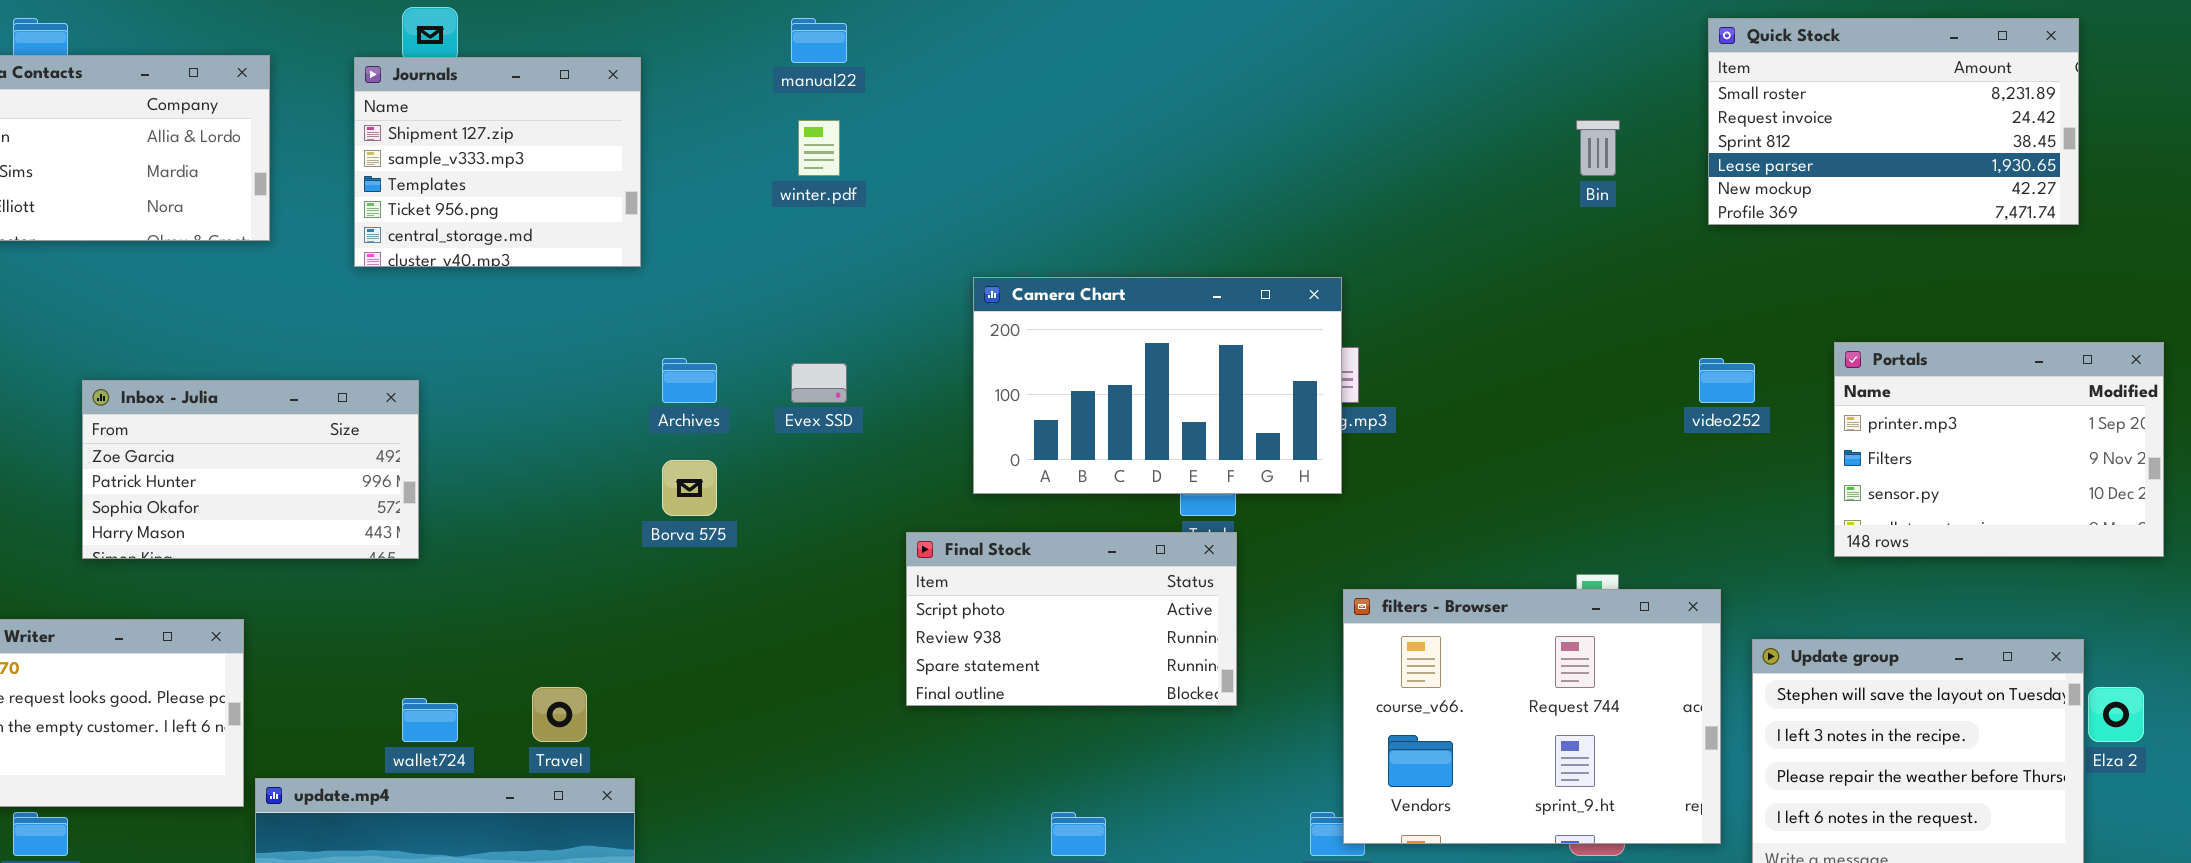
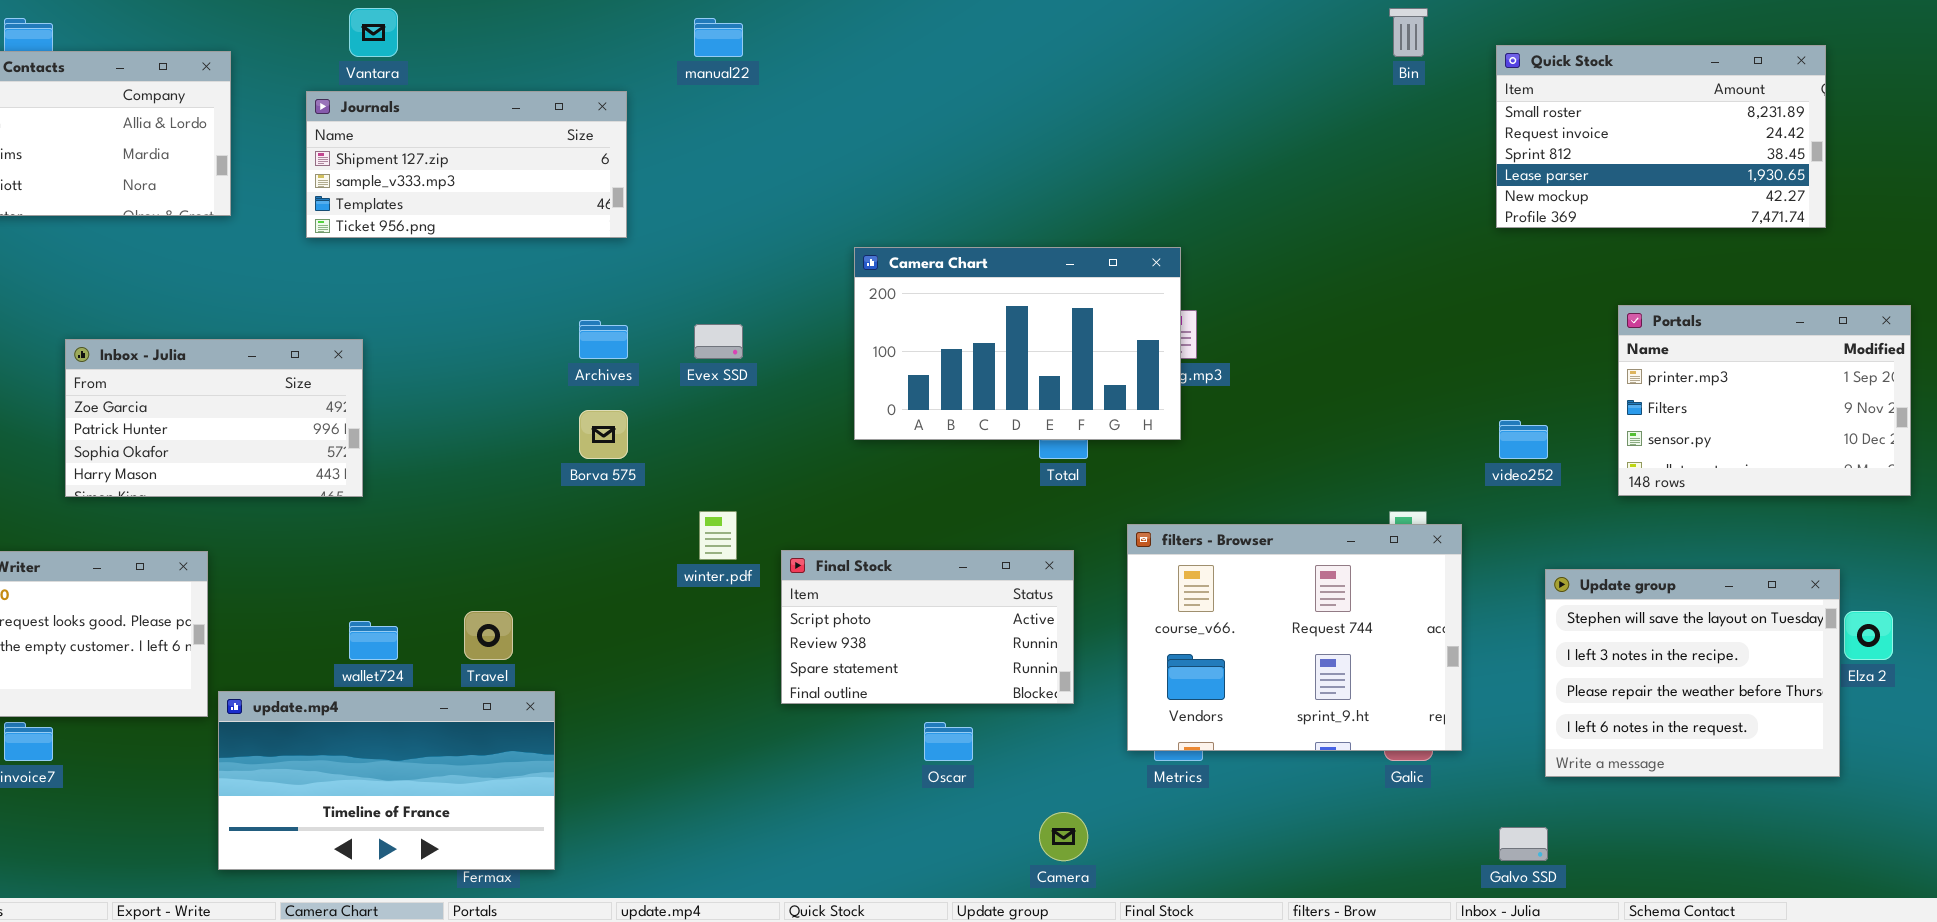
Quick Stock: [1708,18,2079,225] -> [1496,45,1826,228], moved
Journals: [354,57,641,267] -> [306,91,627,238], resized
winter.pdf: [798,120,840,176] -> [699,511,737,560], moved
Bin: [1576,120,1620,176] -> [1389,8,1428,57], moved
video252: [1699,358,1755,403] -> [1499,420,1548,459], moved
Final Stock: [906,532,1237,706] -> [781,550,1074,704], moved
filters - Browser: [1343,589,1721,844] -> [1127,524,1462,751], moved

